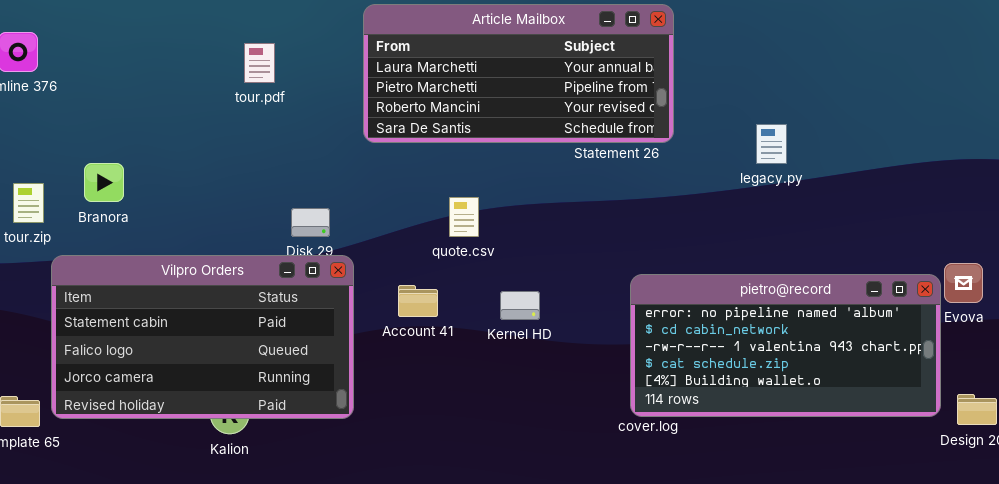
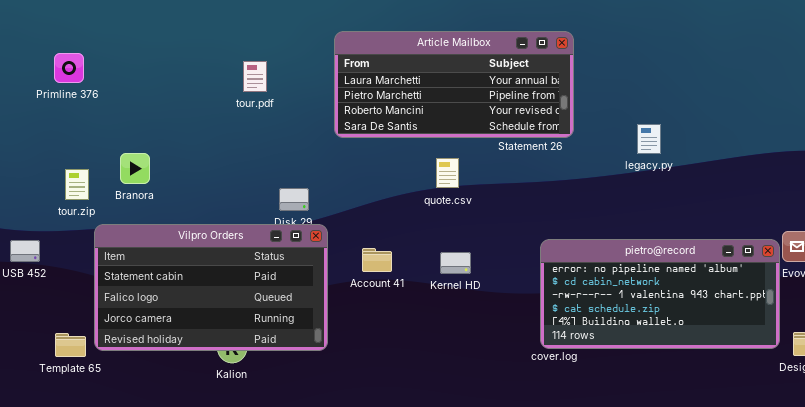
quote.csv: [449,197,479,237] -> [436,158,459,188], moved

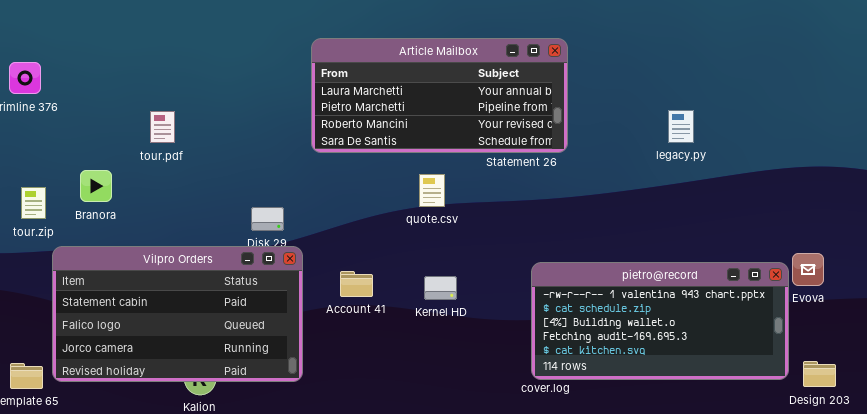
tour.pdf: [243,61,267,92] -> [150,111,175,143], moved
legacy.py: [637,124,661,154] -> [668,110,694,143], moved
pietro@record: [540,239,780,349] -> [531,262,789,380], scrolled down 2 rows

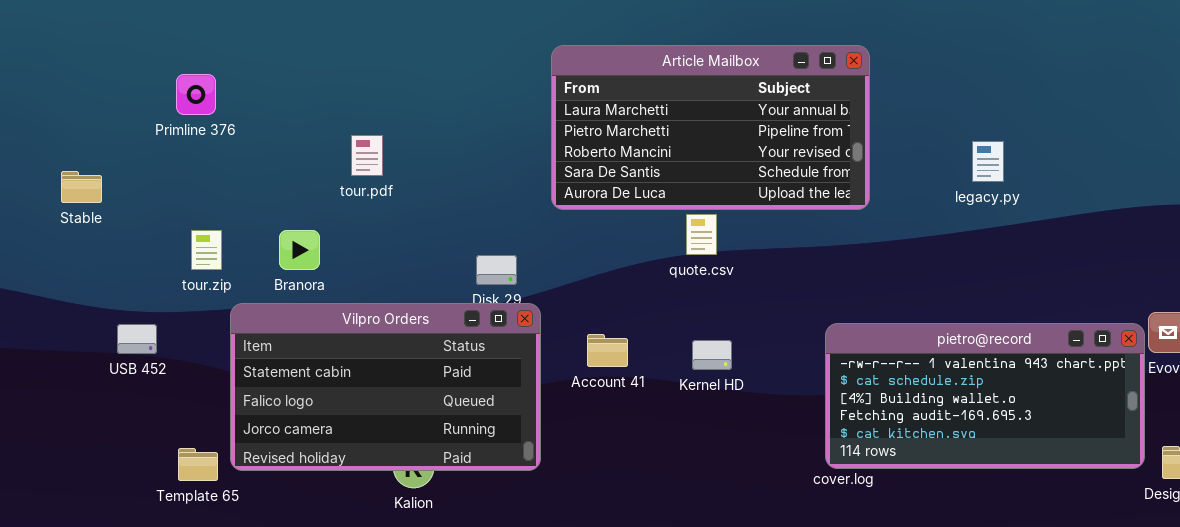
Article Mailbox: [311,38,568,153] -> [551,45,870,210], resized
legacy.py: [668,110,694,143] -> [972,141,1004,182], moved
Branora: [80,170,112,202] -> [279,230,320,270], moved

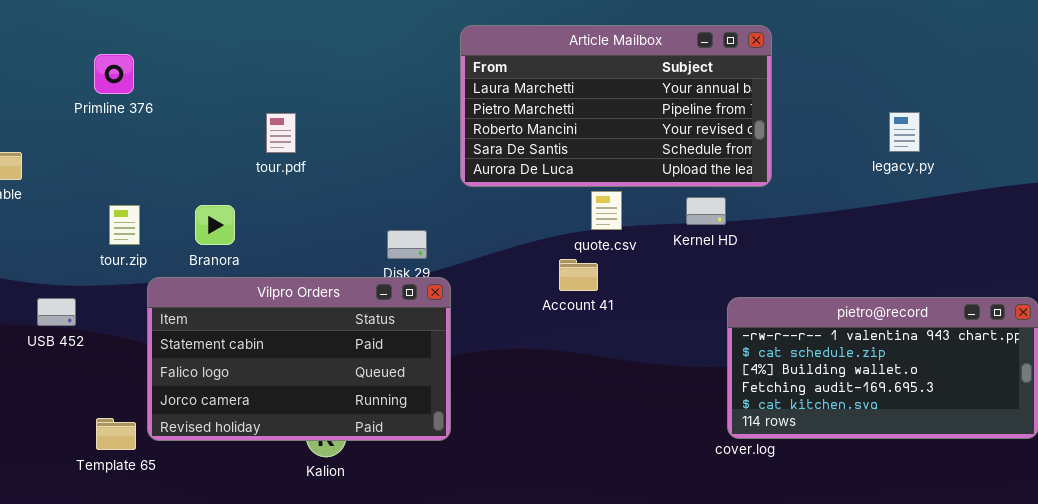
legacy.py: [972,141,1004,182] -> [889,112,920,152], moved
Account 41: [587,334,628,367] -> [559,259,598,291], moved
Kernel HD: [692,340,732,370] -> [686,197,726,225], moved

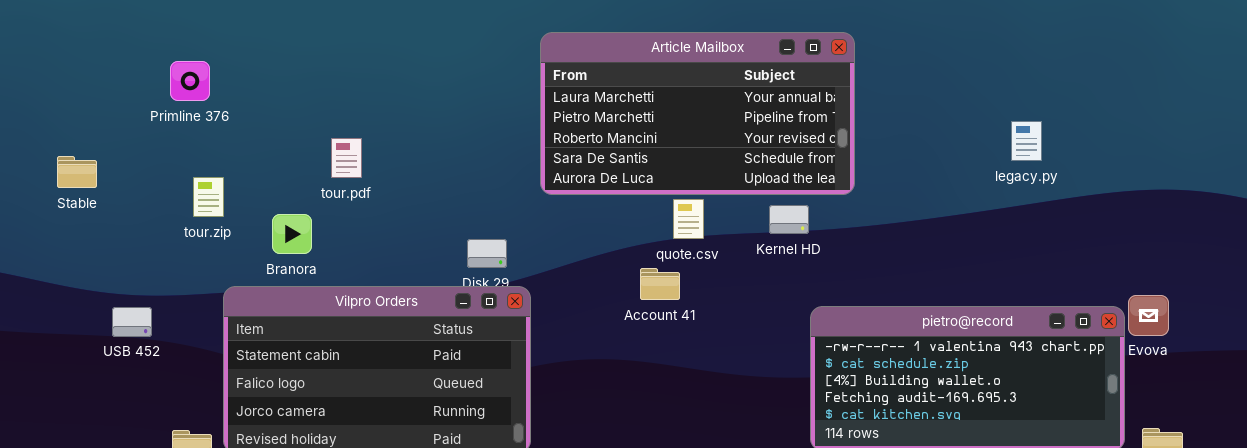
legacy.py: [889,112,920,152] -> [1011,121,1042,161], moved
tour.pdf: [266,113,296,153] -> [331,138,362,178], moved
tour.zip: [109,205,140,245] -> [193,177,224,217], moved

